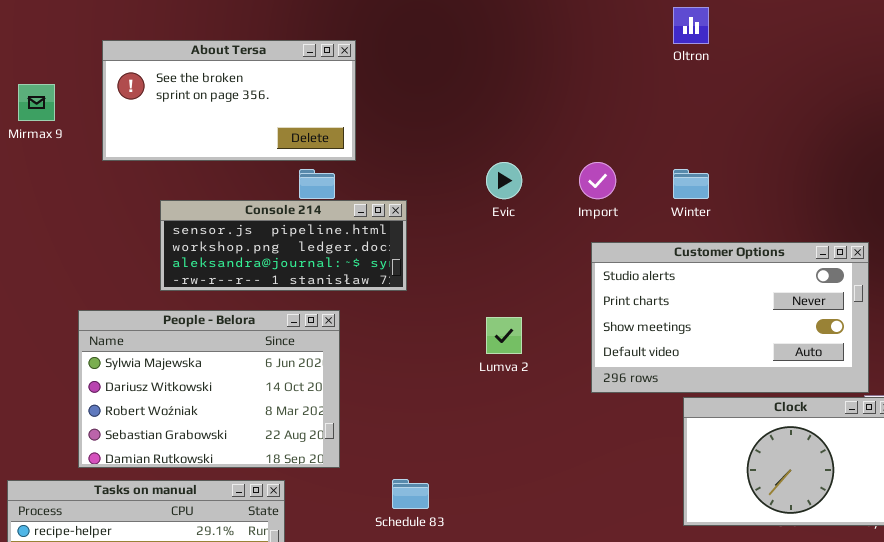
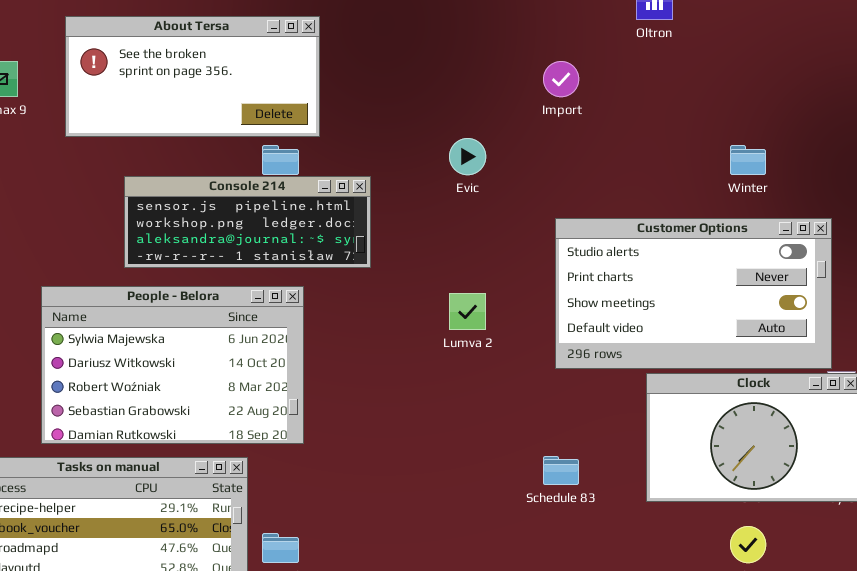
Import: [579,162,616,199] -> [543,61,579,97], moved
Winter: [673,169,709,199] -> [730,145,766,175], moved
Schedule 83: [392,479,429,509] -> [543,456,579,485], moved

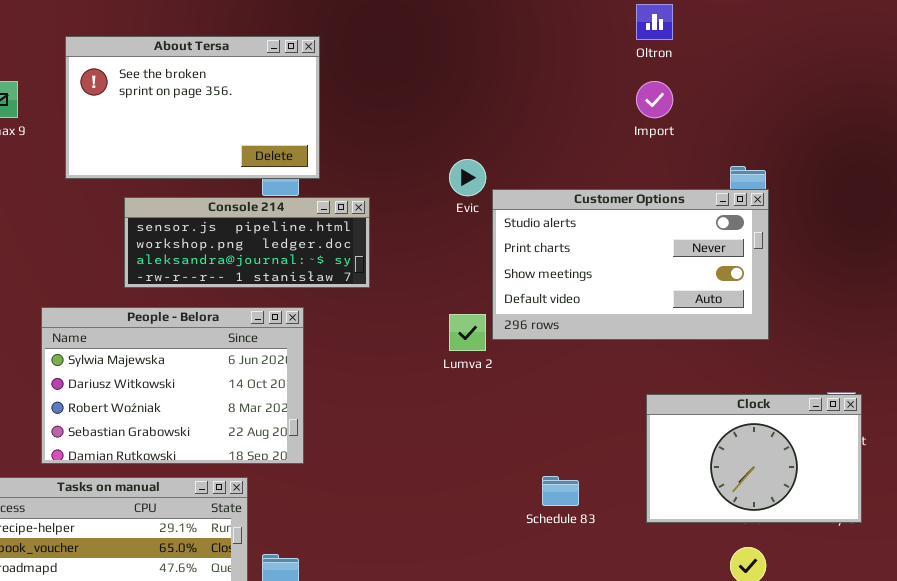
About Tersa: [65,16,320,137] -> [65,36,320,179], resized
Import: [543,61,579,97] -> [636,81,673,118], moved
Customer Options: [555,218,832,369] -> [492,189,769,340], moved

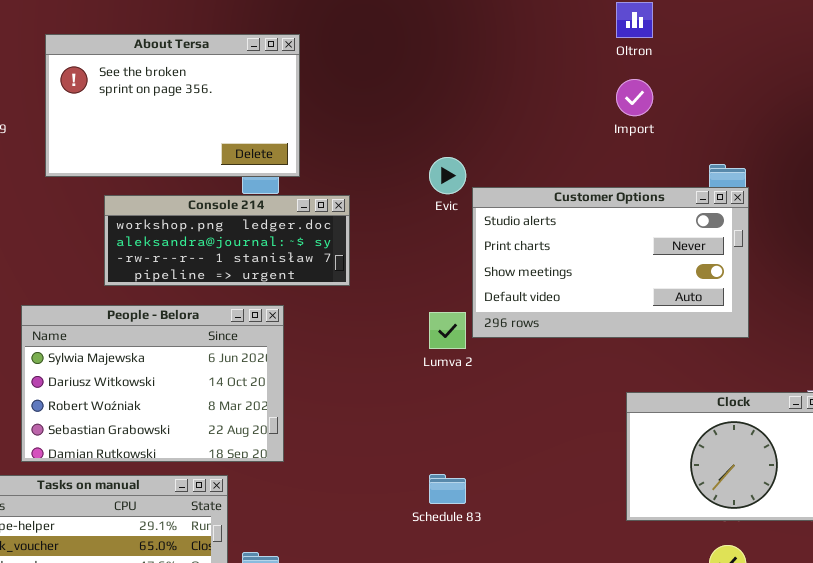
Console 214: [124,197,370,288] -> [104,195,350,286], scrolled down 1 row
Schedule 83: [542,476,579,506] -> [429,474,466,504], moved

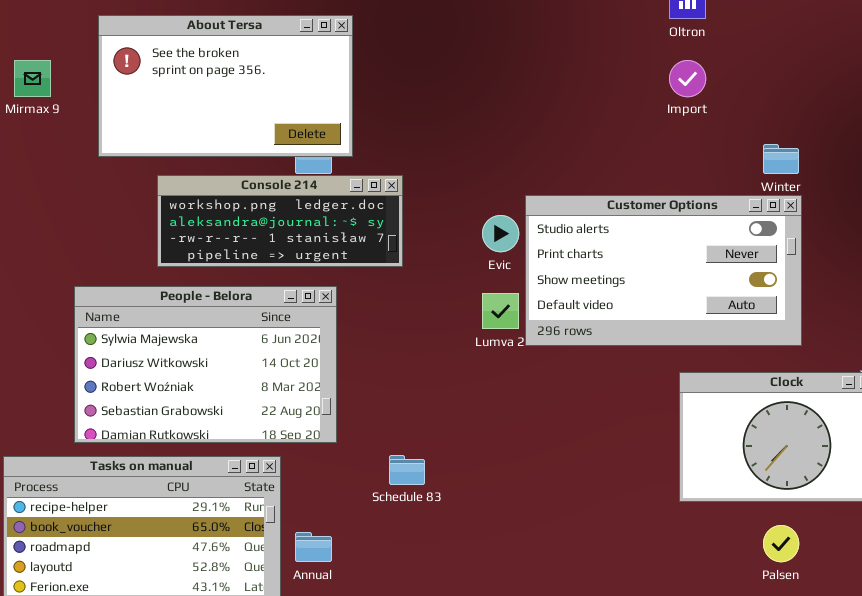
Evic: [429,157,466,194] -> [482,215,519,252], moved
Customer Options: [472,187,749,338] -> [525,195,802,346], moved
Schedule 83: [429,474,466,504] -> [389,455,425,485], moved

